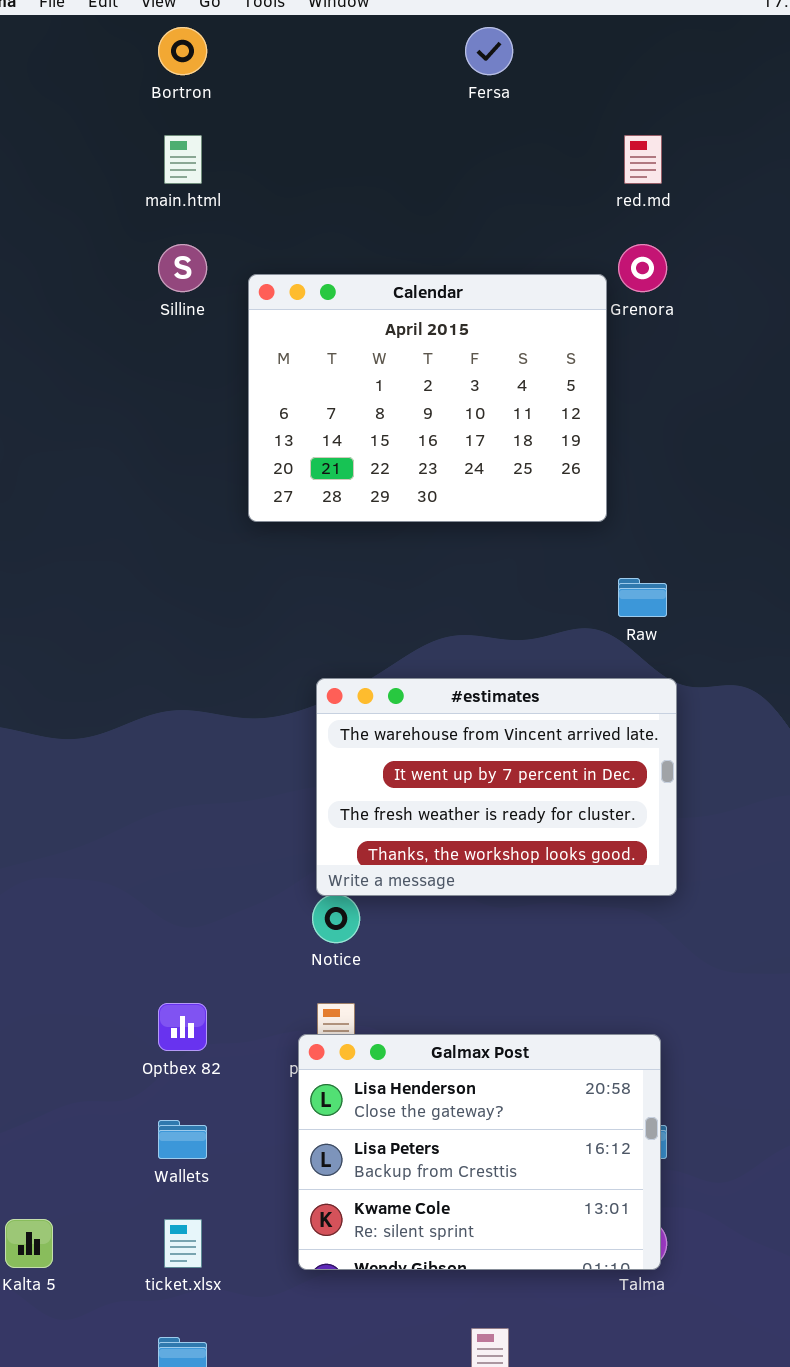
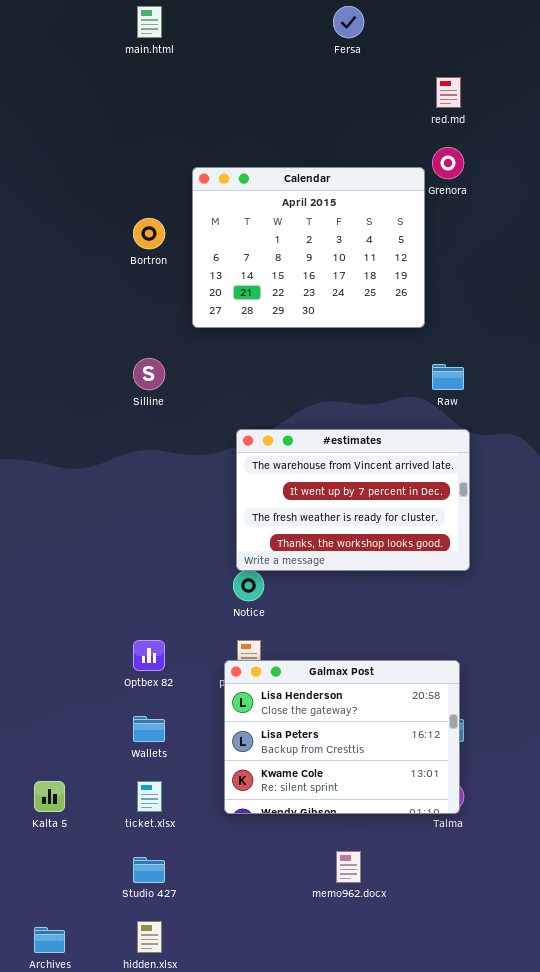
Bortron: [158,27,207,75] -> [133,218,165,249], moved
main.html: [164,135,202,184] -> [137,6,162,38], moved
Silline: [158,244,207,292] -> [133,358,165,390], moved

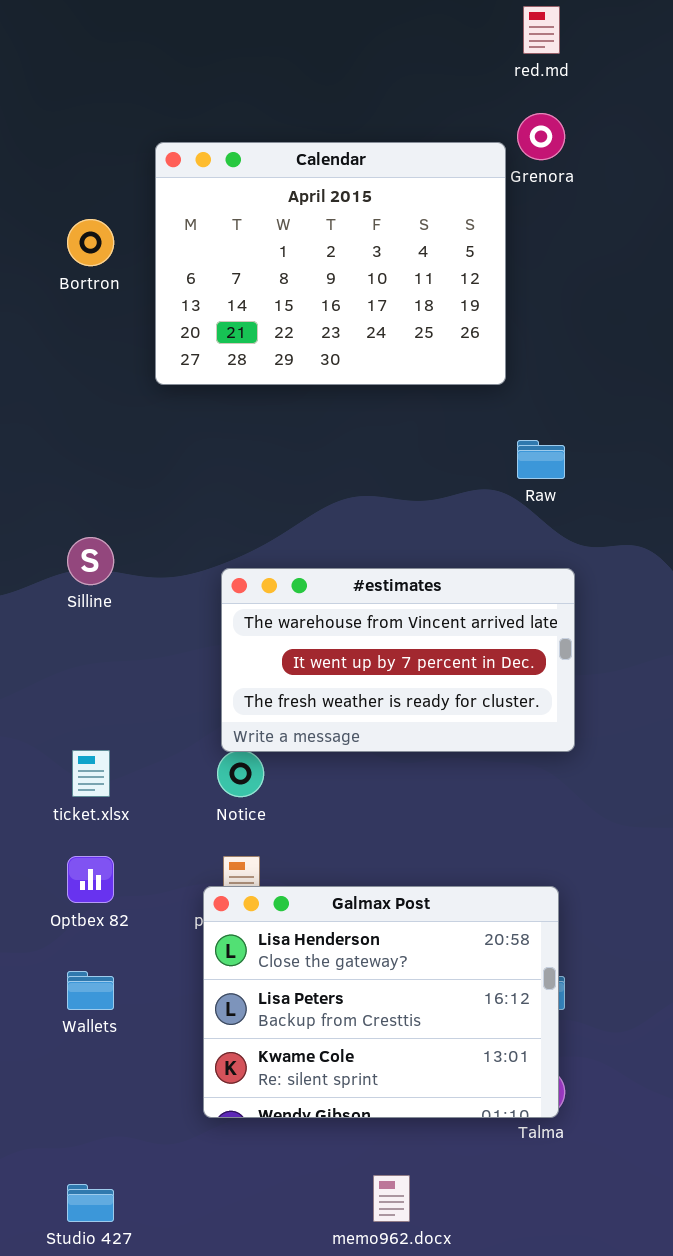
Silline: [133,358,165,390] -> [67,537,114,585], moved
#estimates: [236,429,470,571] -> [221,568,575,752], resized
ticket.xlsx: [137,781,162,812] -> [72,750,110,797], moved

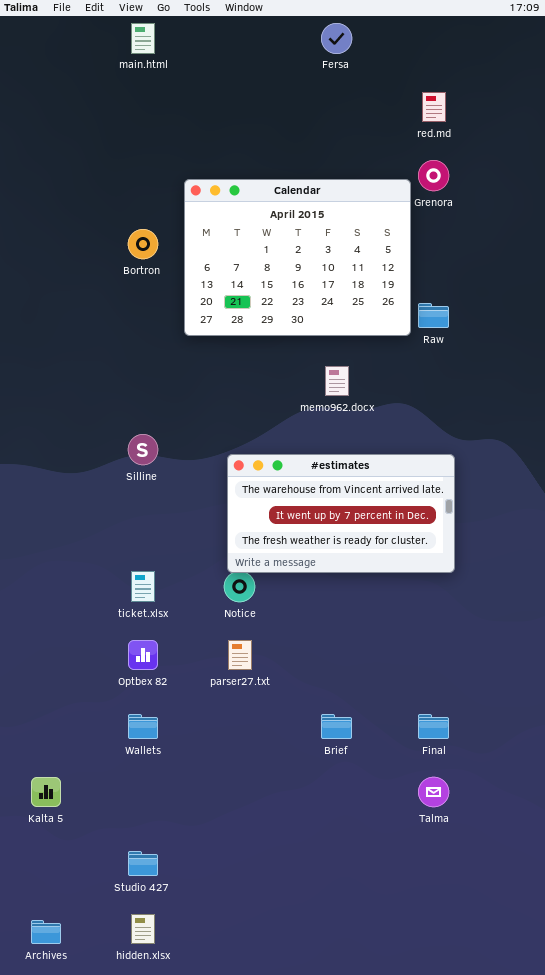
Raw: [517,440,565,479] -> [418,303,449,328], moved
Galmax Post: [203,886,559,1118] -> none, closed
memo962.docx: [373,1175,410,1222] -> [325,366,349,396], moved

